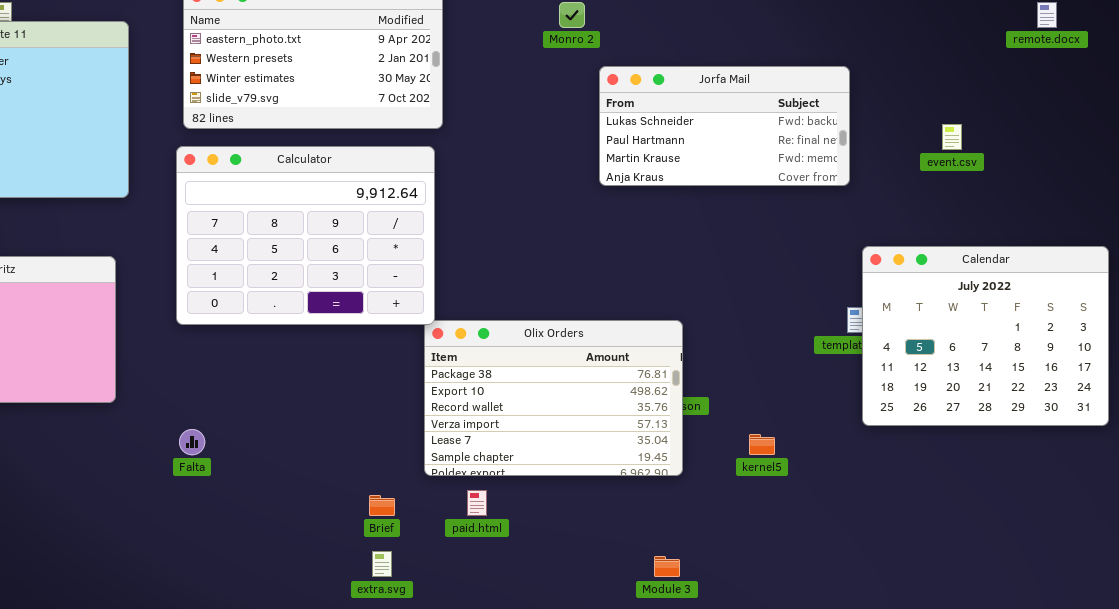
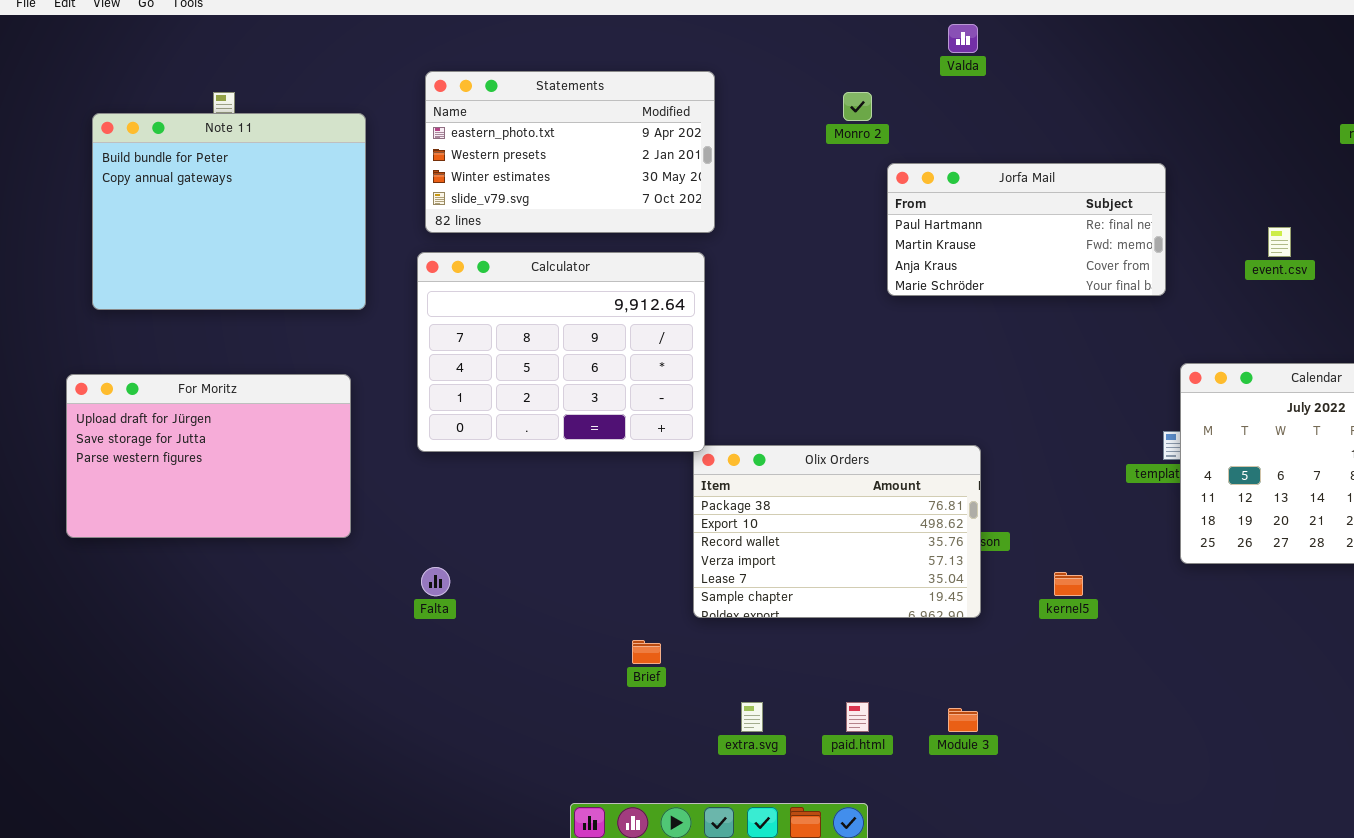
Jorfa Mail: [599,66,850,186] -> [887,163,1166,296], scrolled down 1 row
paid.html: [467,490,487,516] -> [846,702,869,732], moved
extra.svg: [372,551,392,577] -> [741,702,763,732], moved

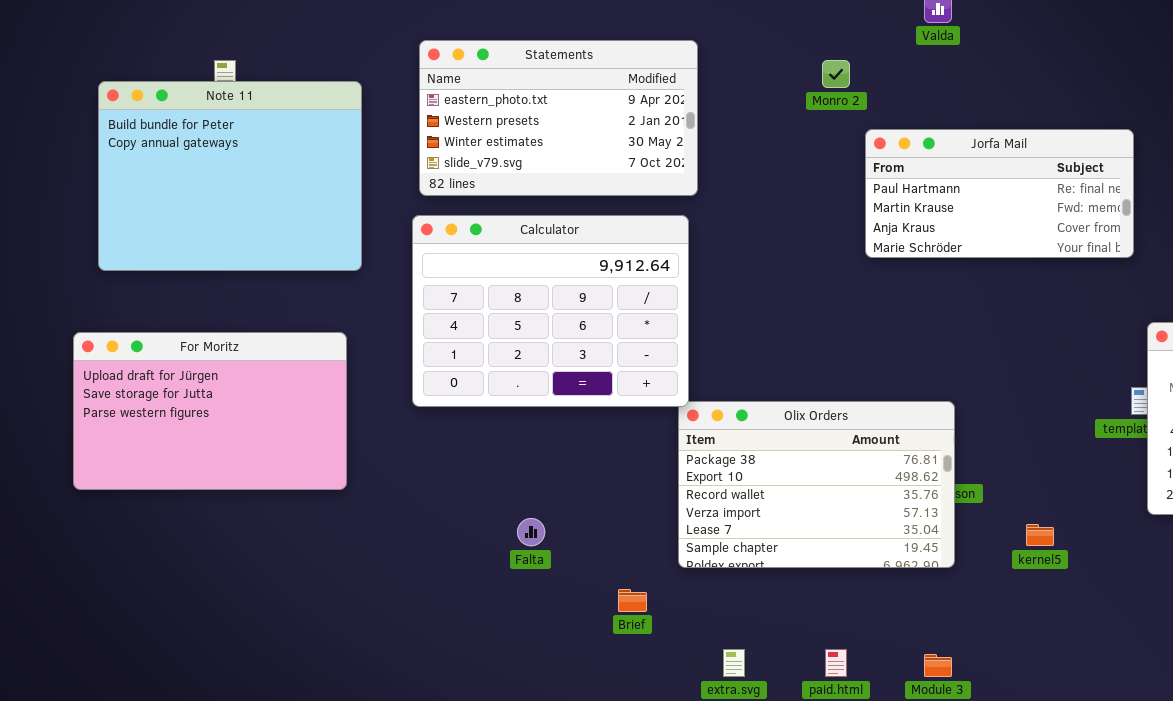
Falta: [421,567,450,596] -> [517,518,545,546], moved

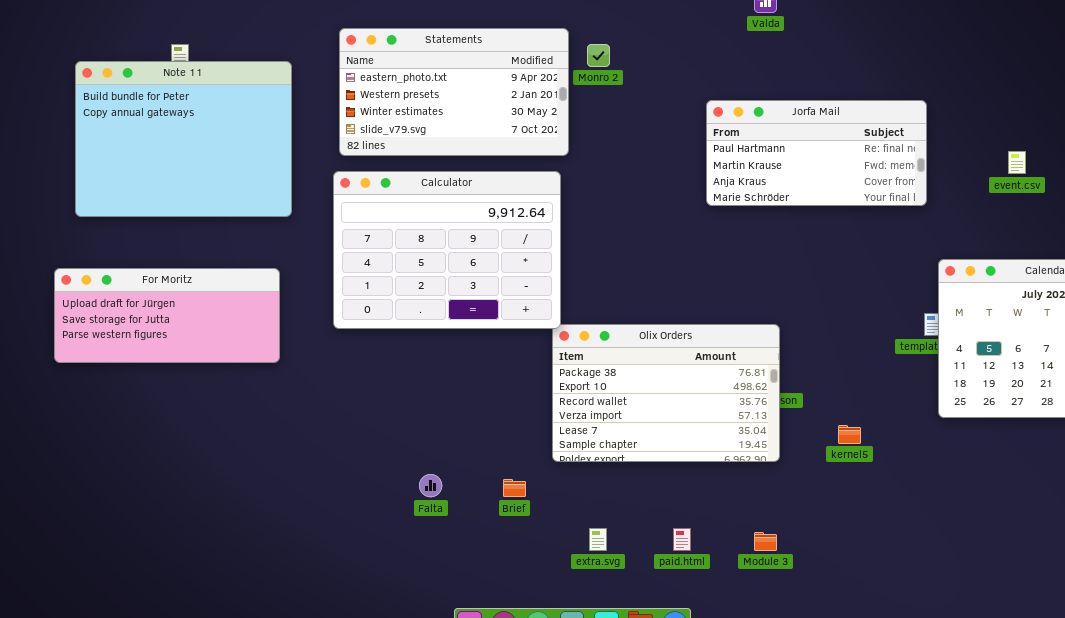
Monro 2: [822,60,850,88] -> [587,44,610,67], moved
For Moritz: [73,332,347,490] -> [54,268,280,363], resized
Falta: [517,518,545,546] -> [419,474,442,497], moved

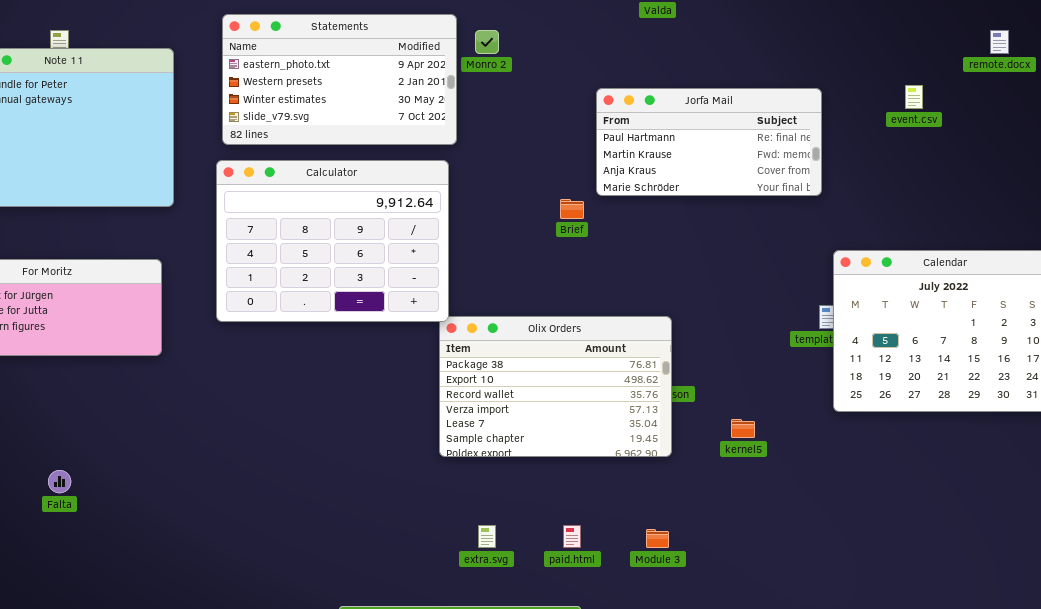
event.csv: [1008,151,1026,174] -> [905,85,923,109], moved
Falta: [419,474,442,497] -> [48,470,71,493], moved
Brief: [503,479,526,497] -> [560,199,584,219], moved

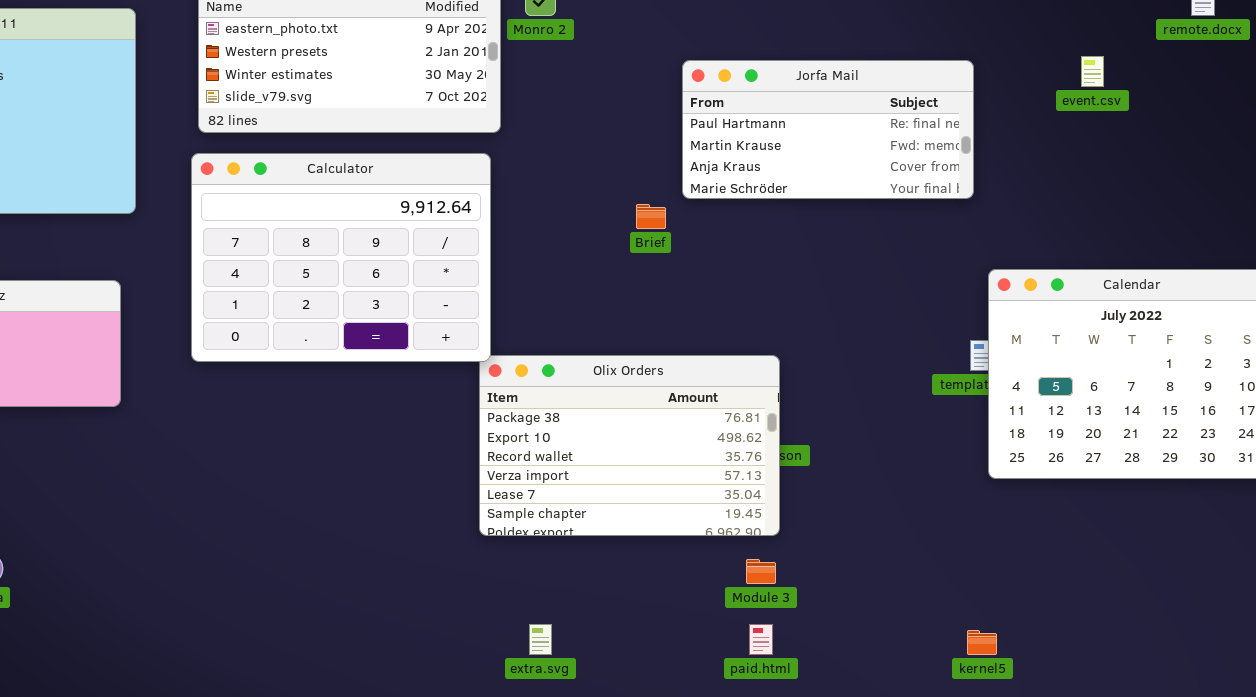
kernel5: [731,419,755,438] -> [967,630,997,655], moved
paid.html: [563,525,581,548] -> [749,624,773,655], moved
Module 3: [646,529,669,548] -> [746,559,776,584], moved

